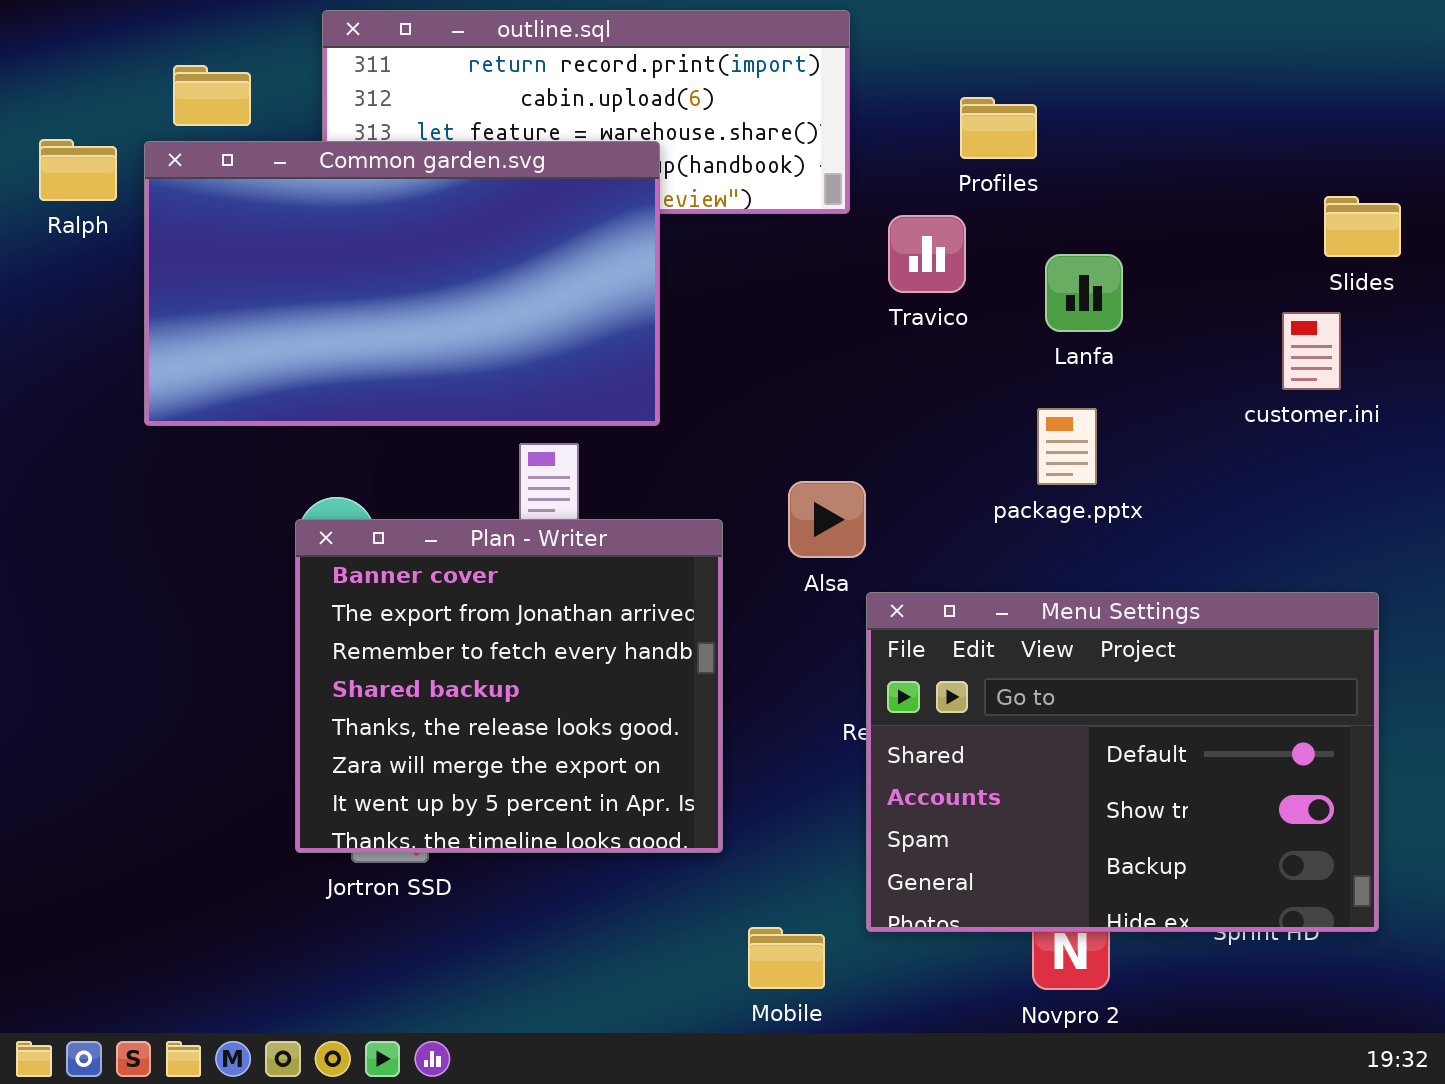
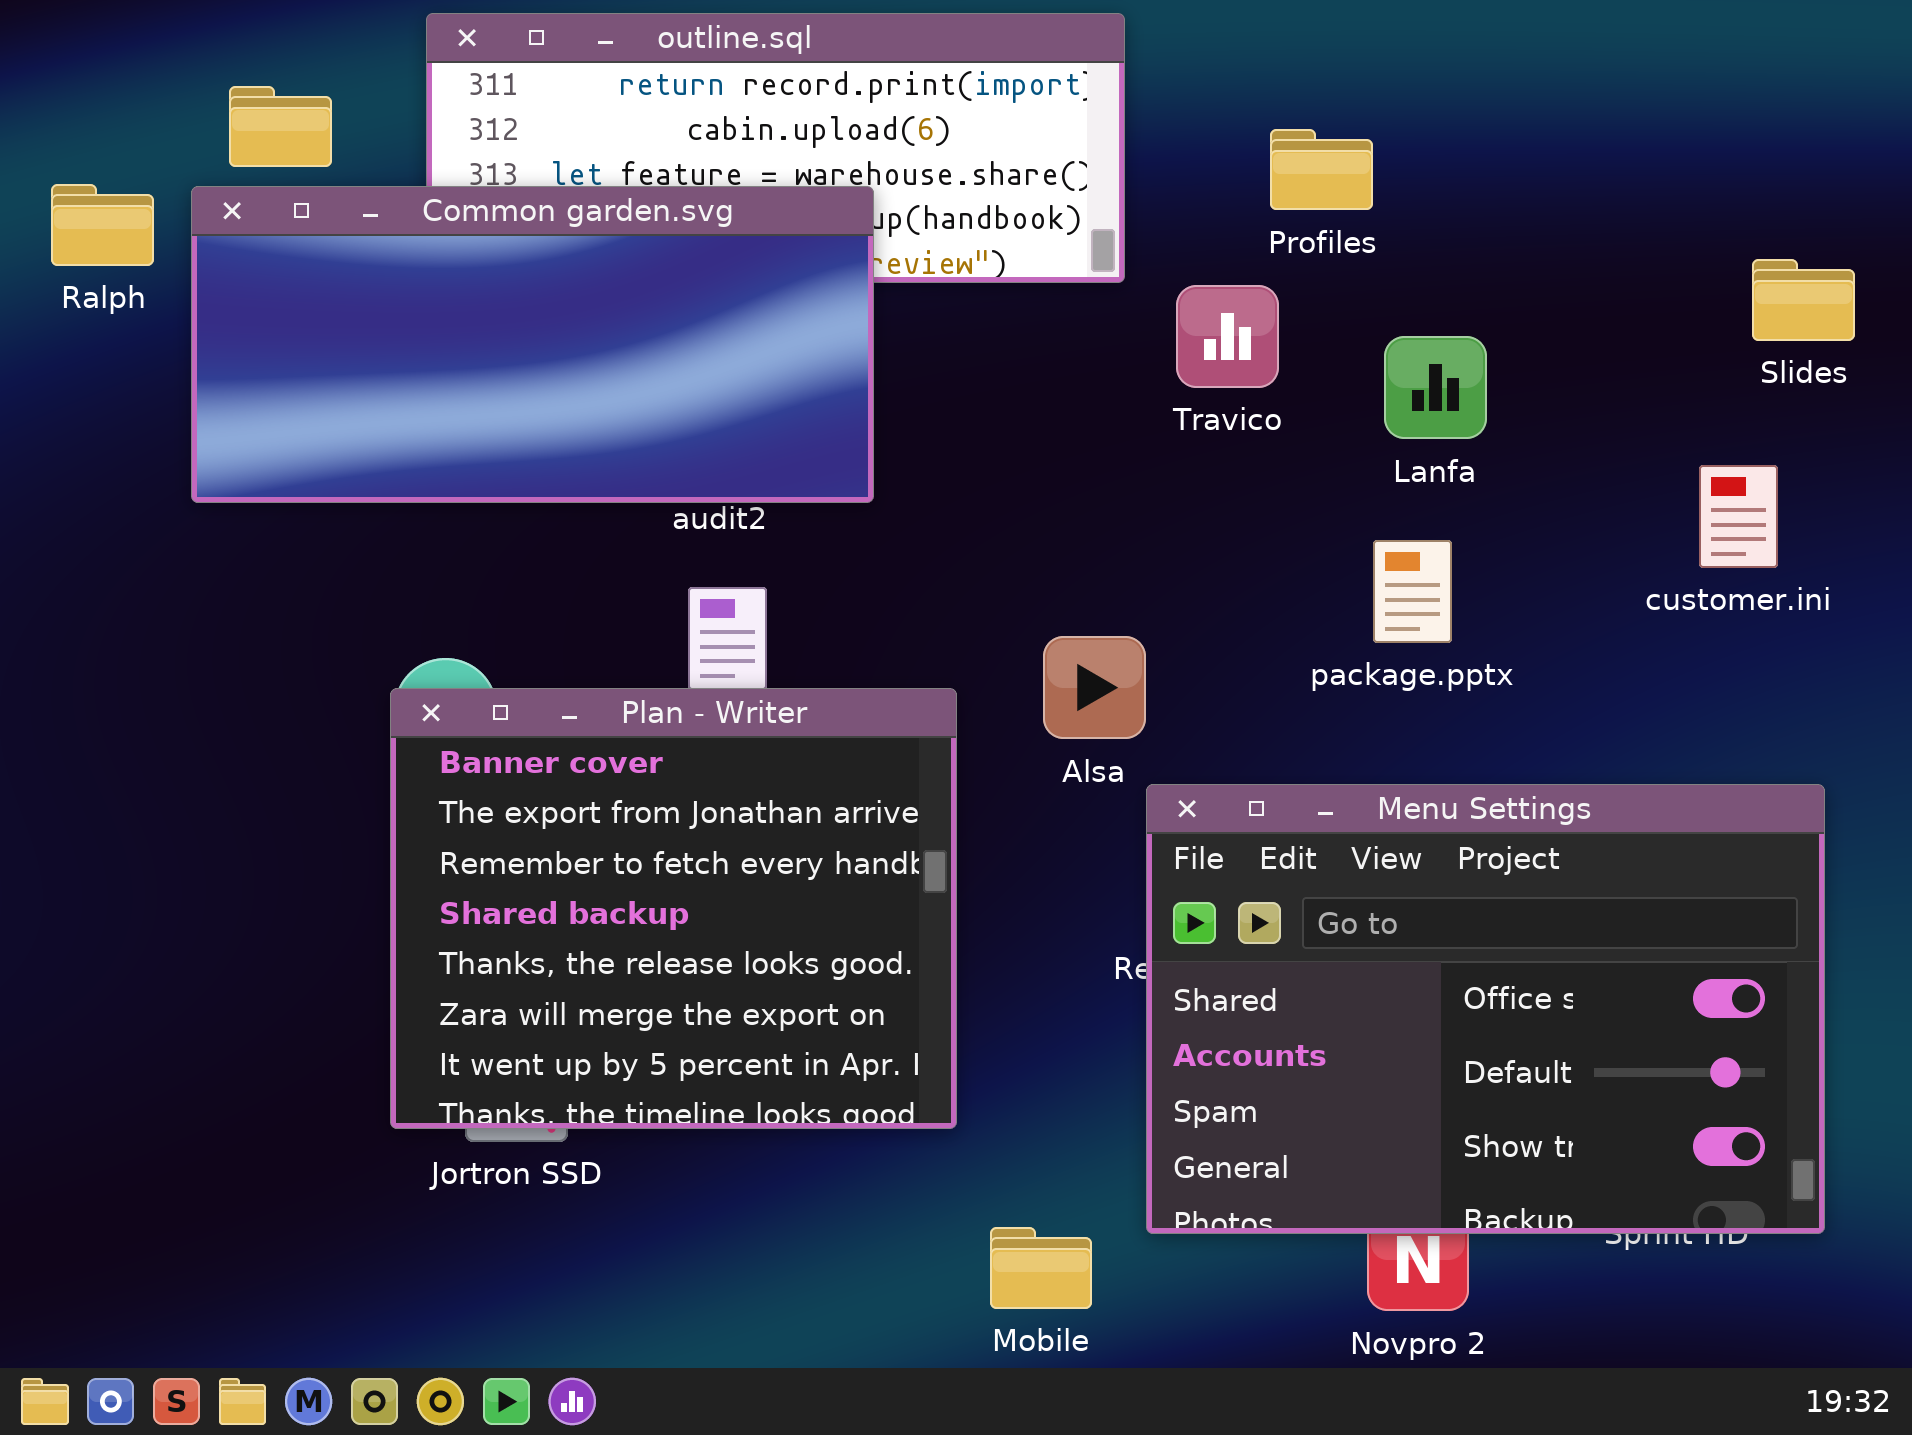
Common garden.svg: [144,141,660,426] -> [191,186,874,503], resized
customer.ini: [1282,312,1341,390] -> [1699,465,1778,568], moved
Menu Settings: [866,592,1379,932] -> [1146,784,1825,1234], scrolled up 1 row

